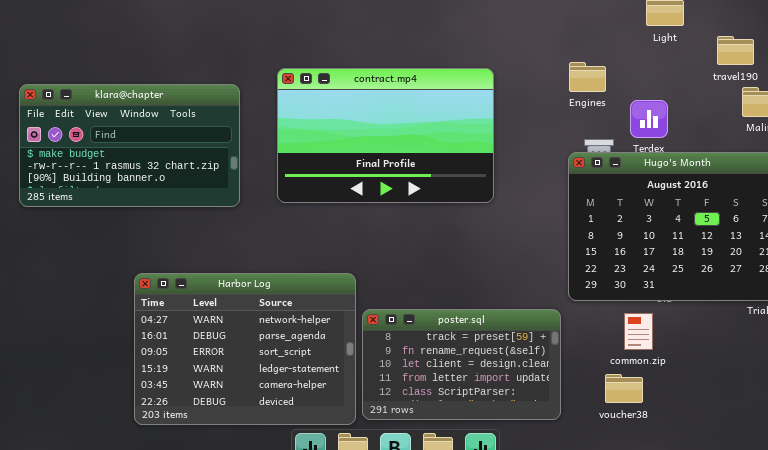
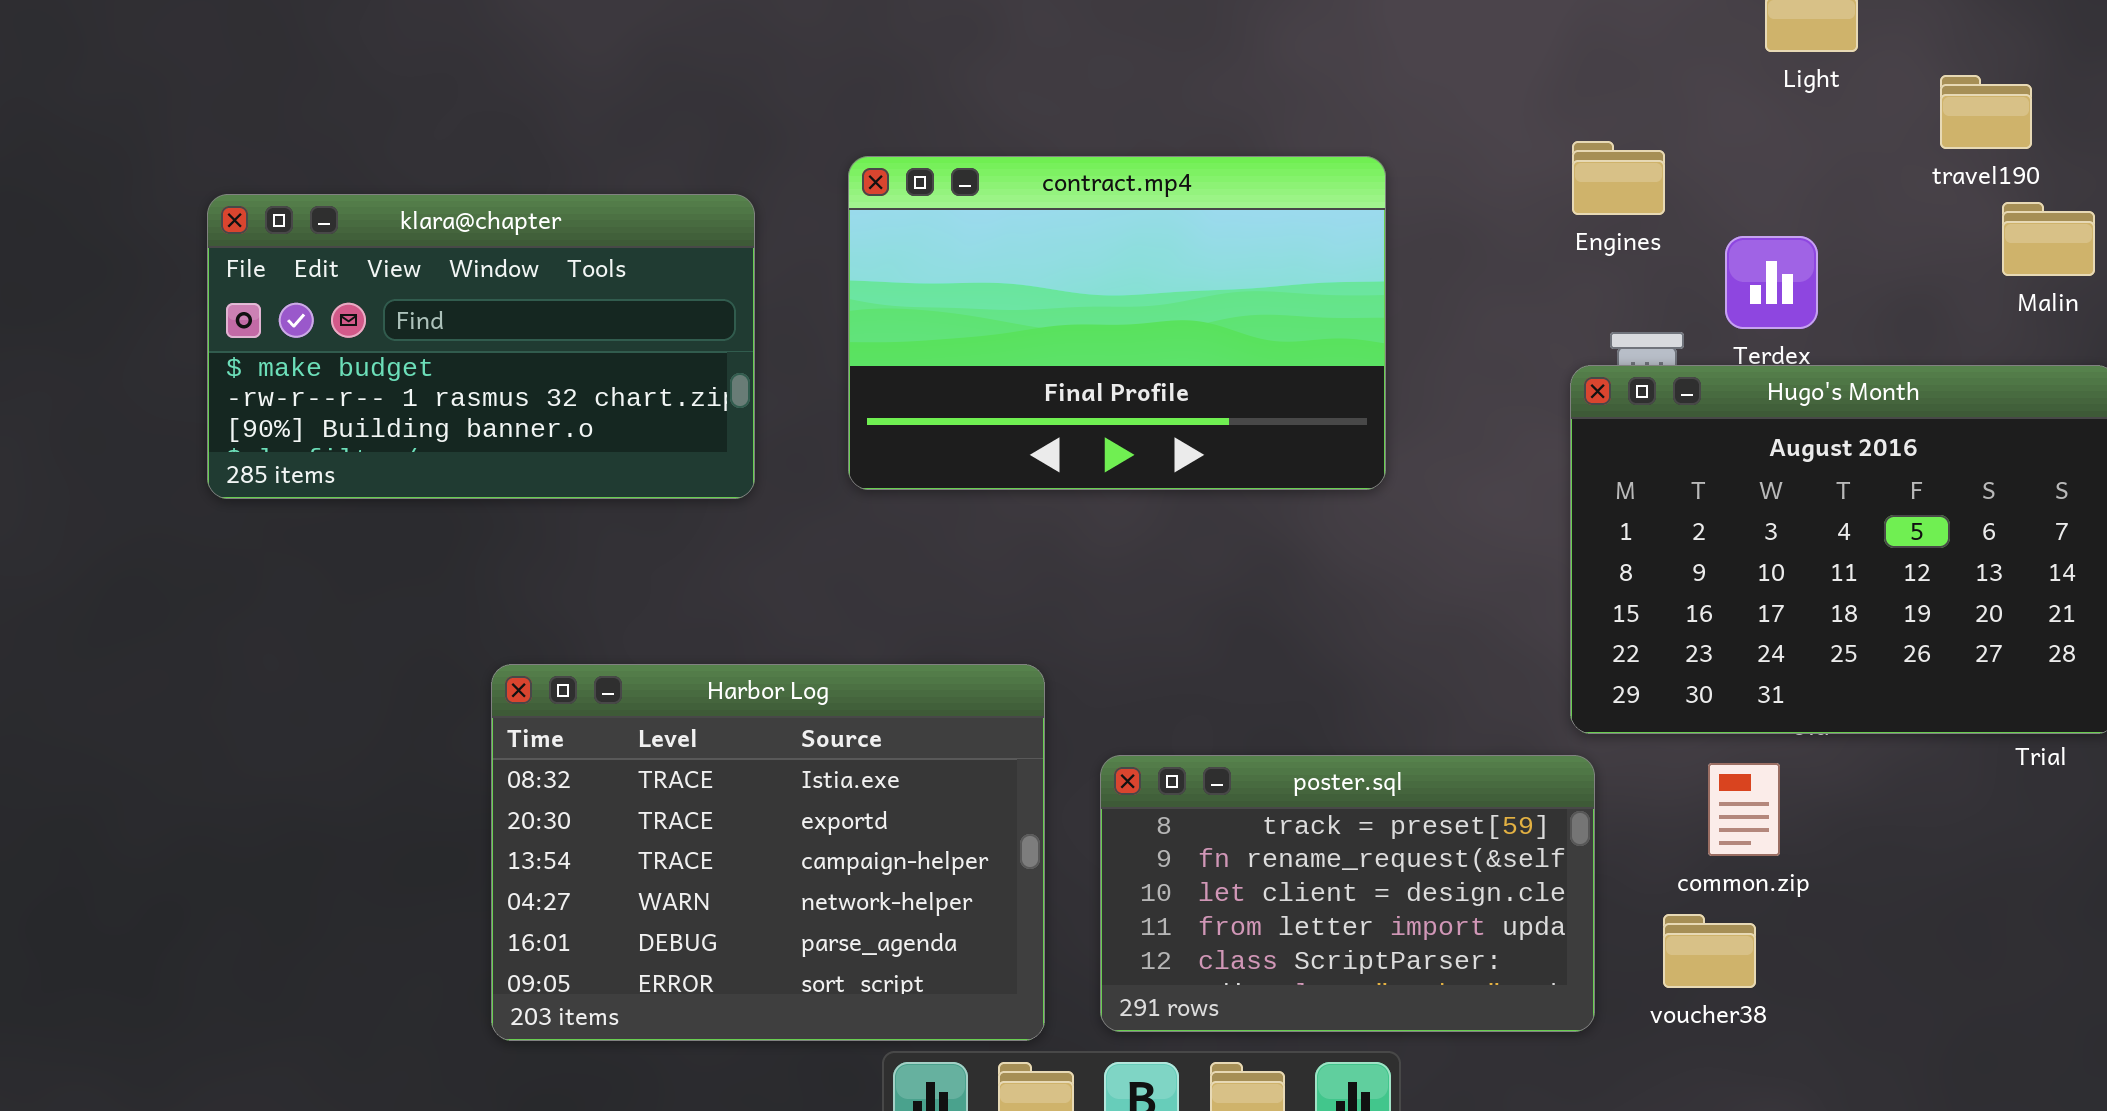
Harbor Log: [134,273,356,425] -> [491,664,1045,1041], scrolled up 3 rows
poster.sql: [362,309,561,420] -> [1100,755,1595,1032], moved

